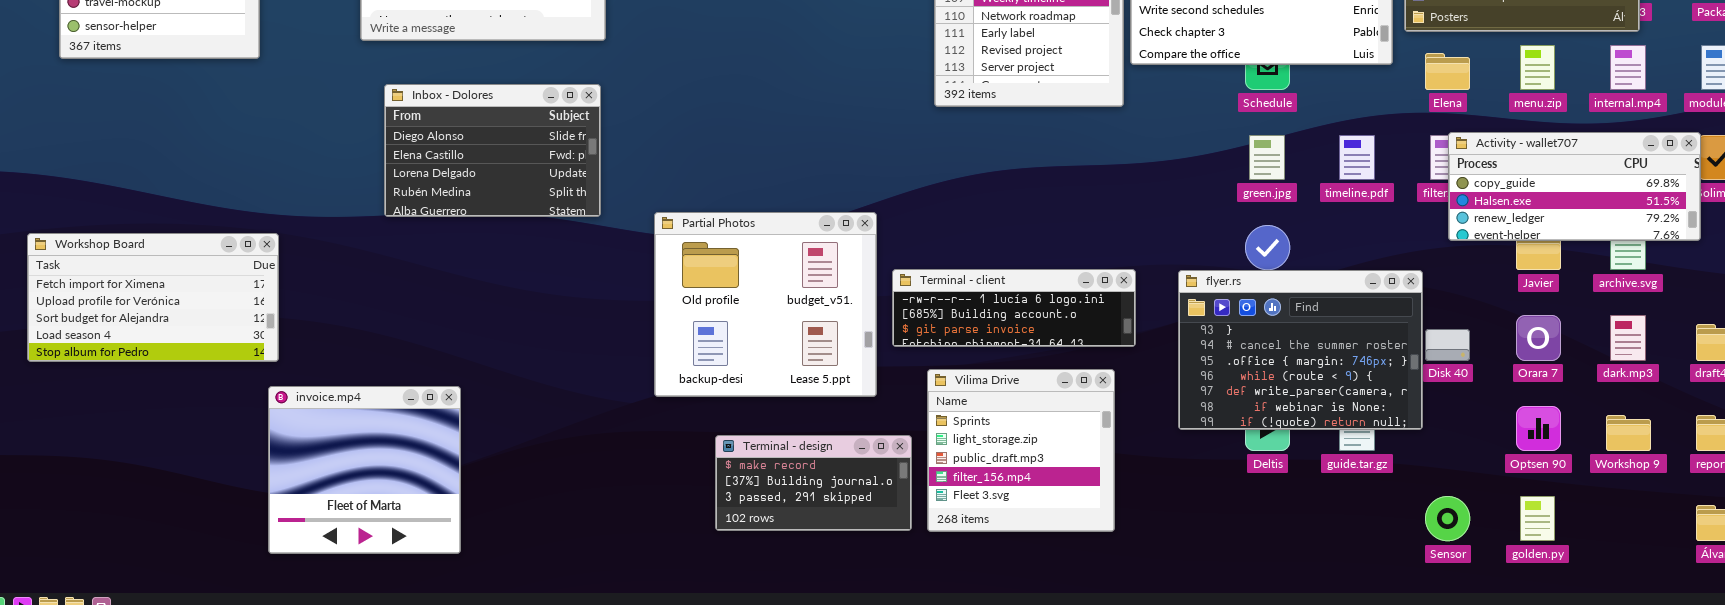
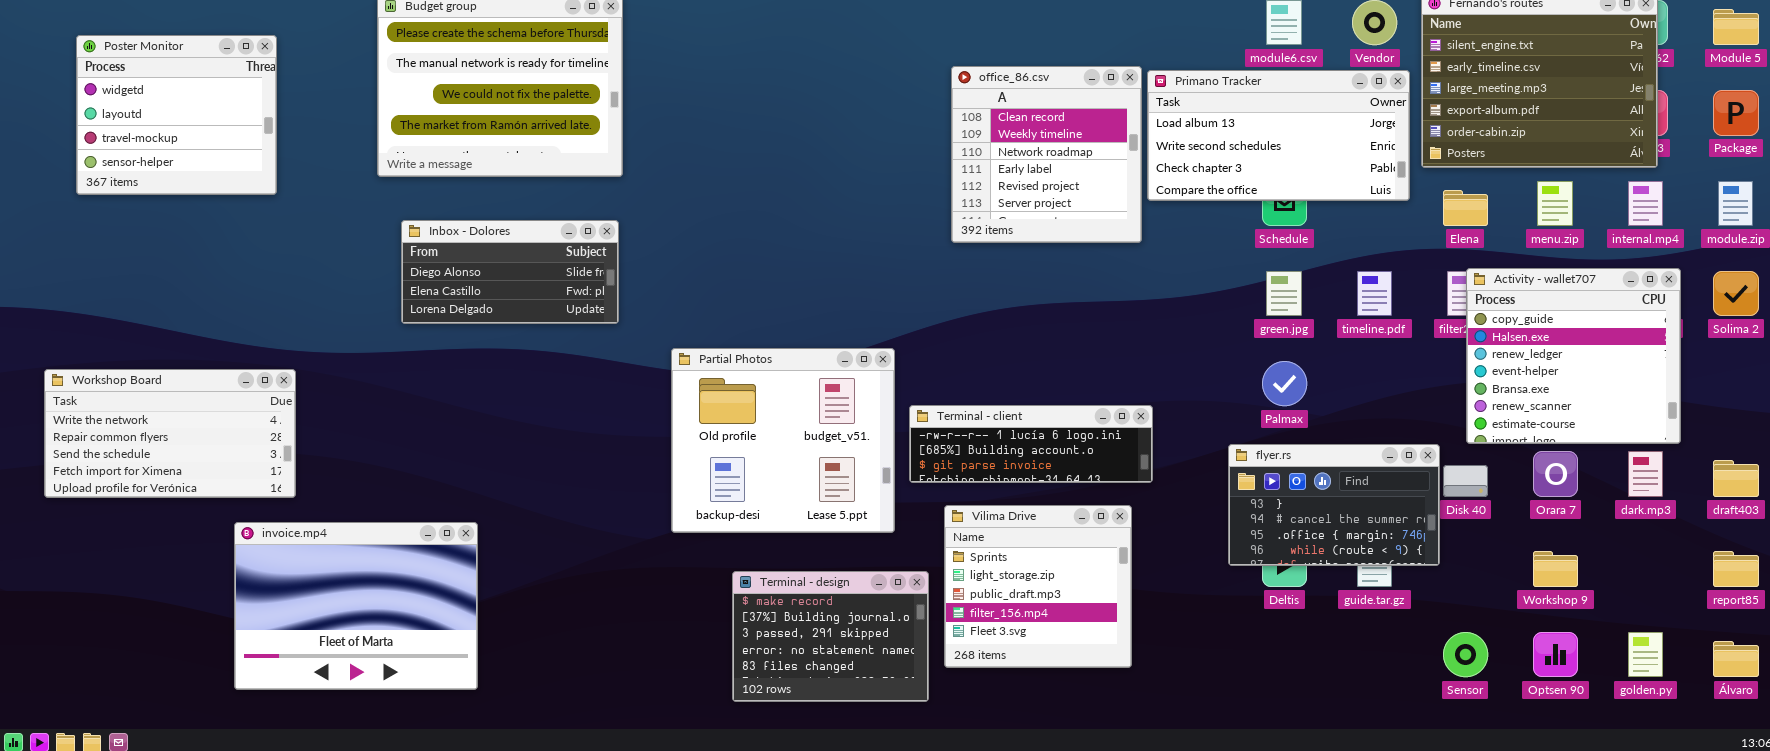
Inbox - Dolores: [384,84,601,217] -> [401,220,619,324], resized
Activity - wallet707: [1448,132,1701,241] -> [1466,268,1681,444], resized
Workshop Board: [27,233,279,362] -> [44,369,296,498], scrolled up 3 rows
flyer.rs: [1178,270,1423,430] -> [1228,444,1440,566], resized
invoice.mp4: [268,386,461,554] -> [234,522,478,690], resized
Optsen 90: [1516,406,1561,451] -> [1533,632,1578,677], moved
Workshop 9: [1606,415,1651,451] -> [1533,551,1578,587], moved
Terminal - design: [715,435,912,531] -> [732,571,929,702], resized
golden.py: [1520,496,1555,541] -> [1628,632,1663,677], moved

